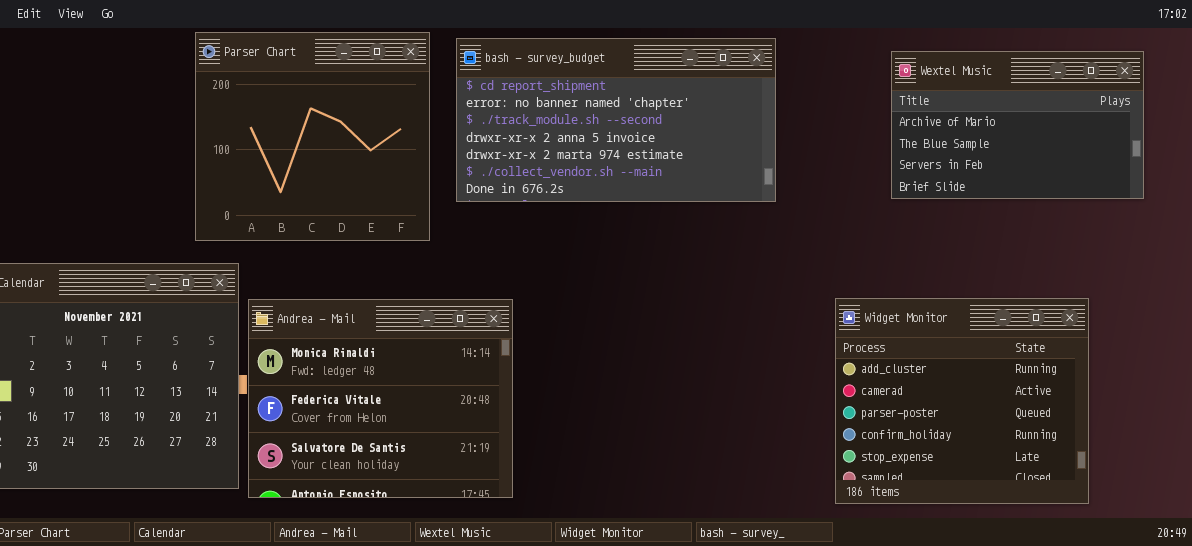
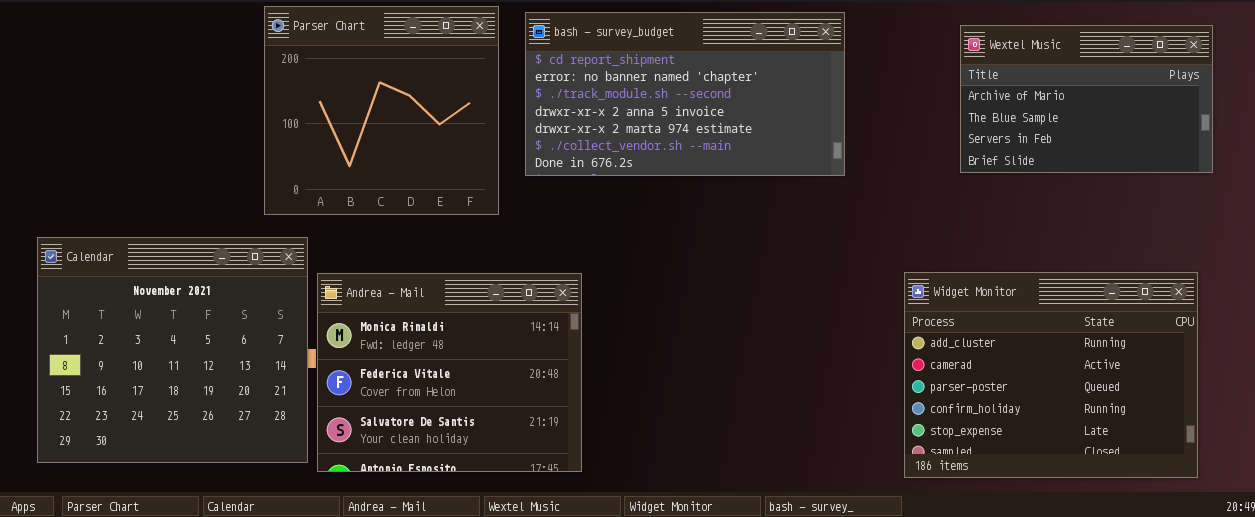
Widget Monitor: [835,298,1089,504] -> [904,272,1198,478], resized

